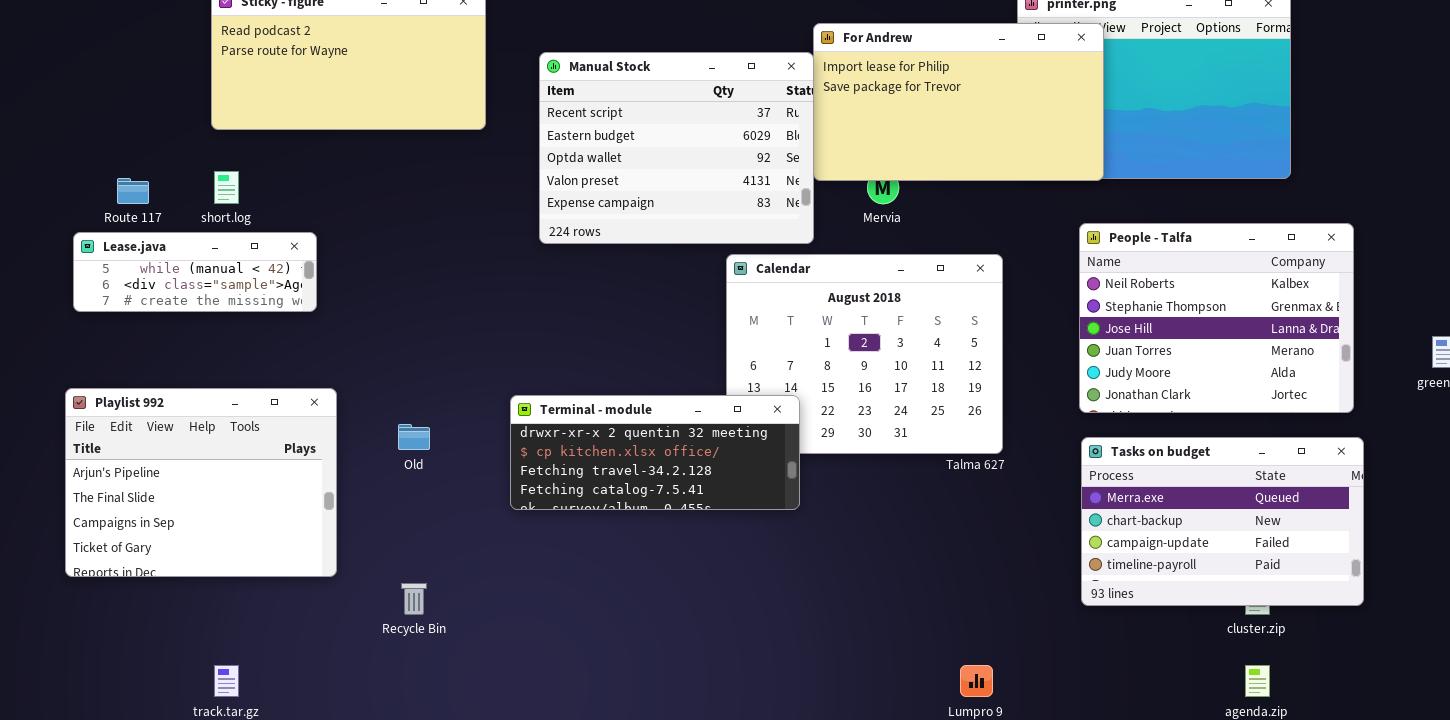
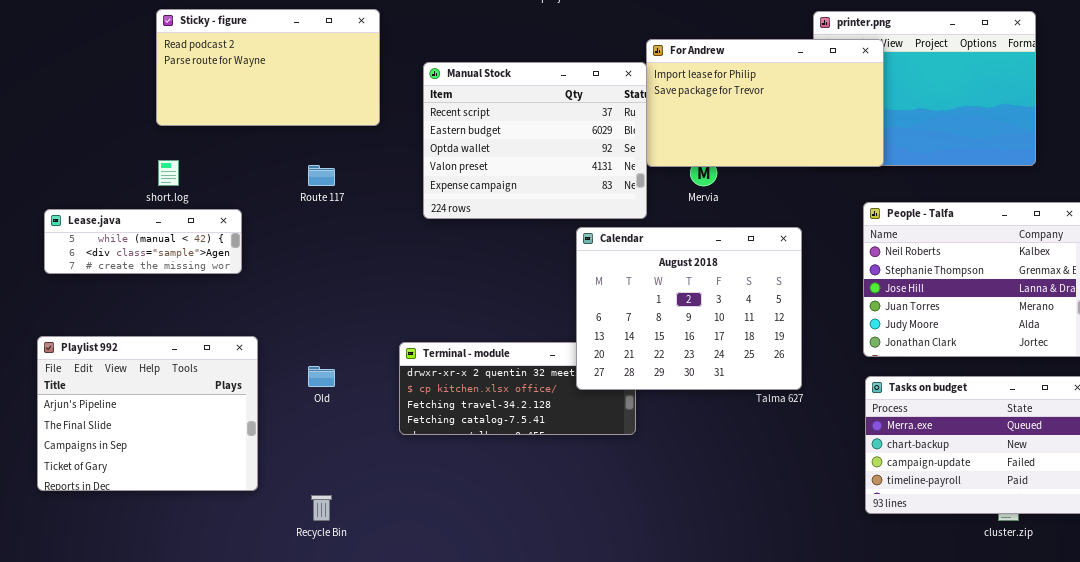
Route 117: [117,178,149,204] -> [308,165,335,186], moved
Calendar: [726,254,1003,454] -> [576,227,802,390], raised

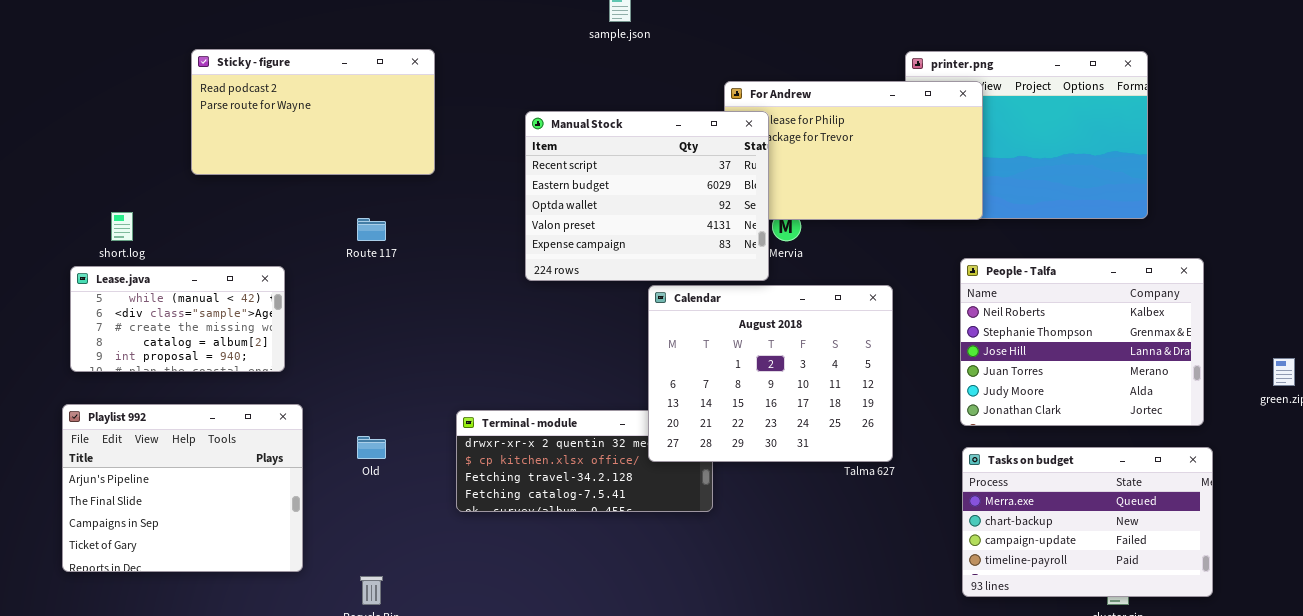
Manual Stock: [423,62,647,219] -> [525,111,769,281], moved
short.log: [158,160,179,186] -> [111,212,133,241], moved
Lease.java: [44,209,242,274] -> [70,266,285,372], resized

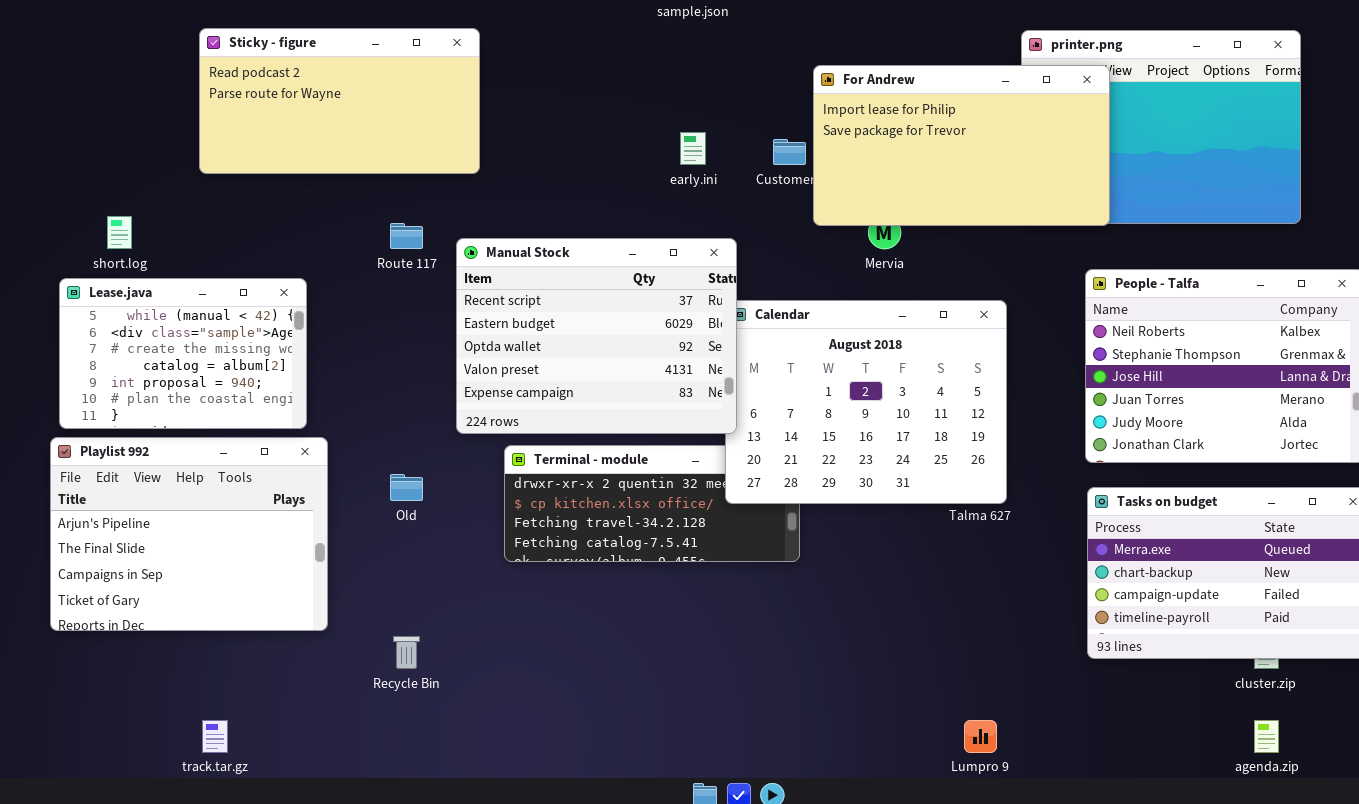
Manual Stock: [525,111,769,281] -> [456,238,737,434], moved
Lease.java: [70,266,285,372] -> [59,278,307,429], resized

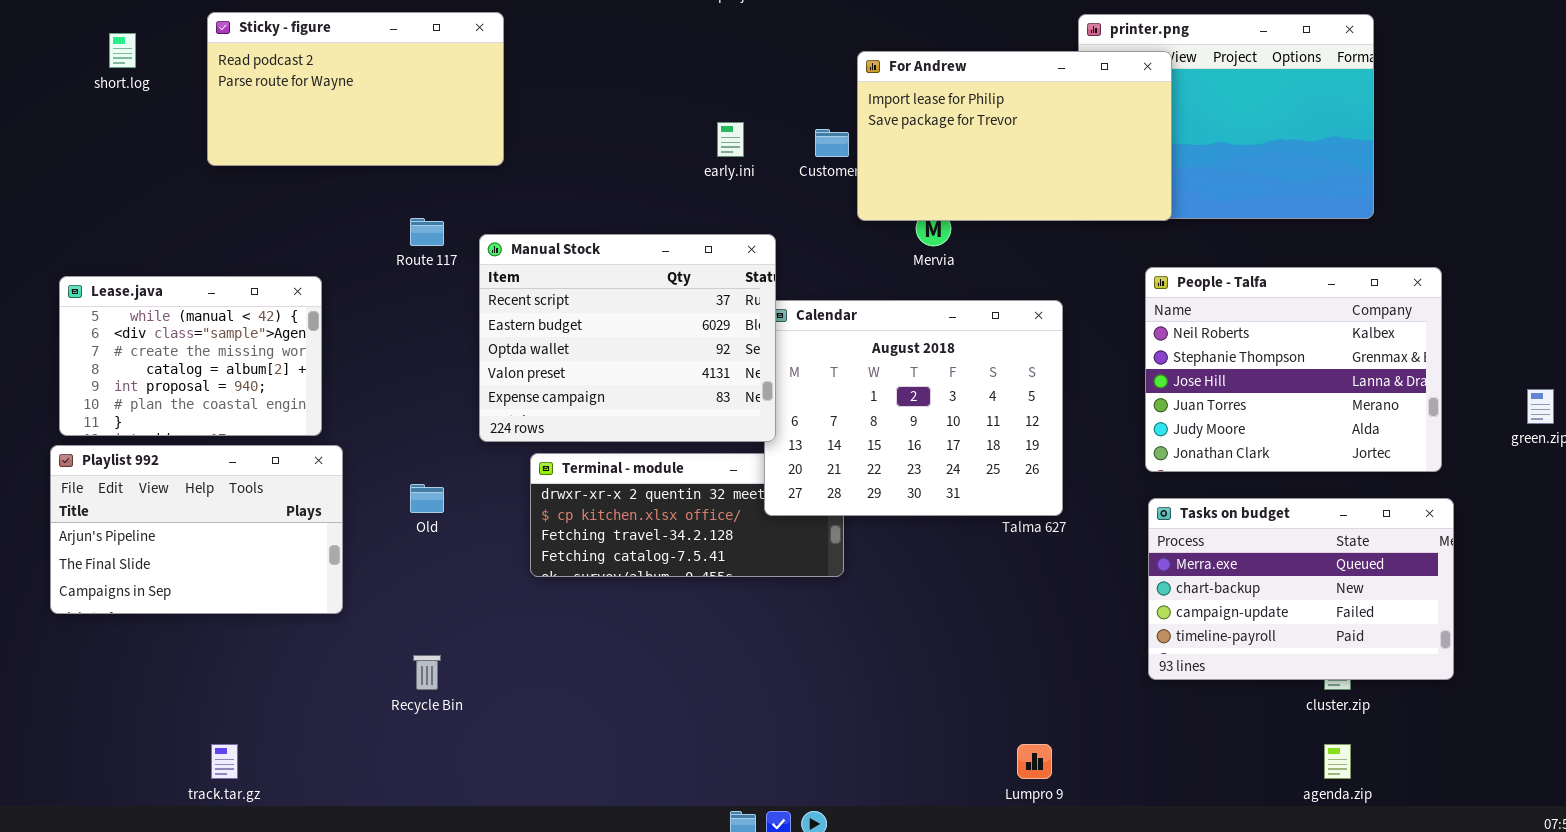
short.log: [107,216,132,249] -> [109,33,136,68], moved
Playlist 992: [50,437,328,631] -> [50,445,343,614], resized

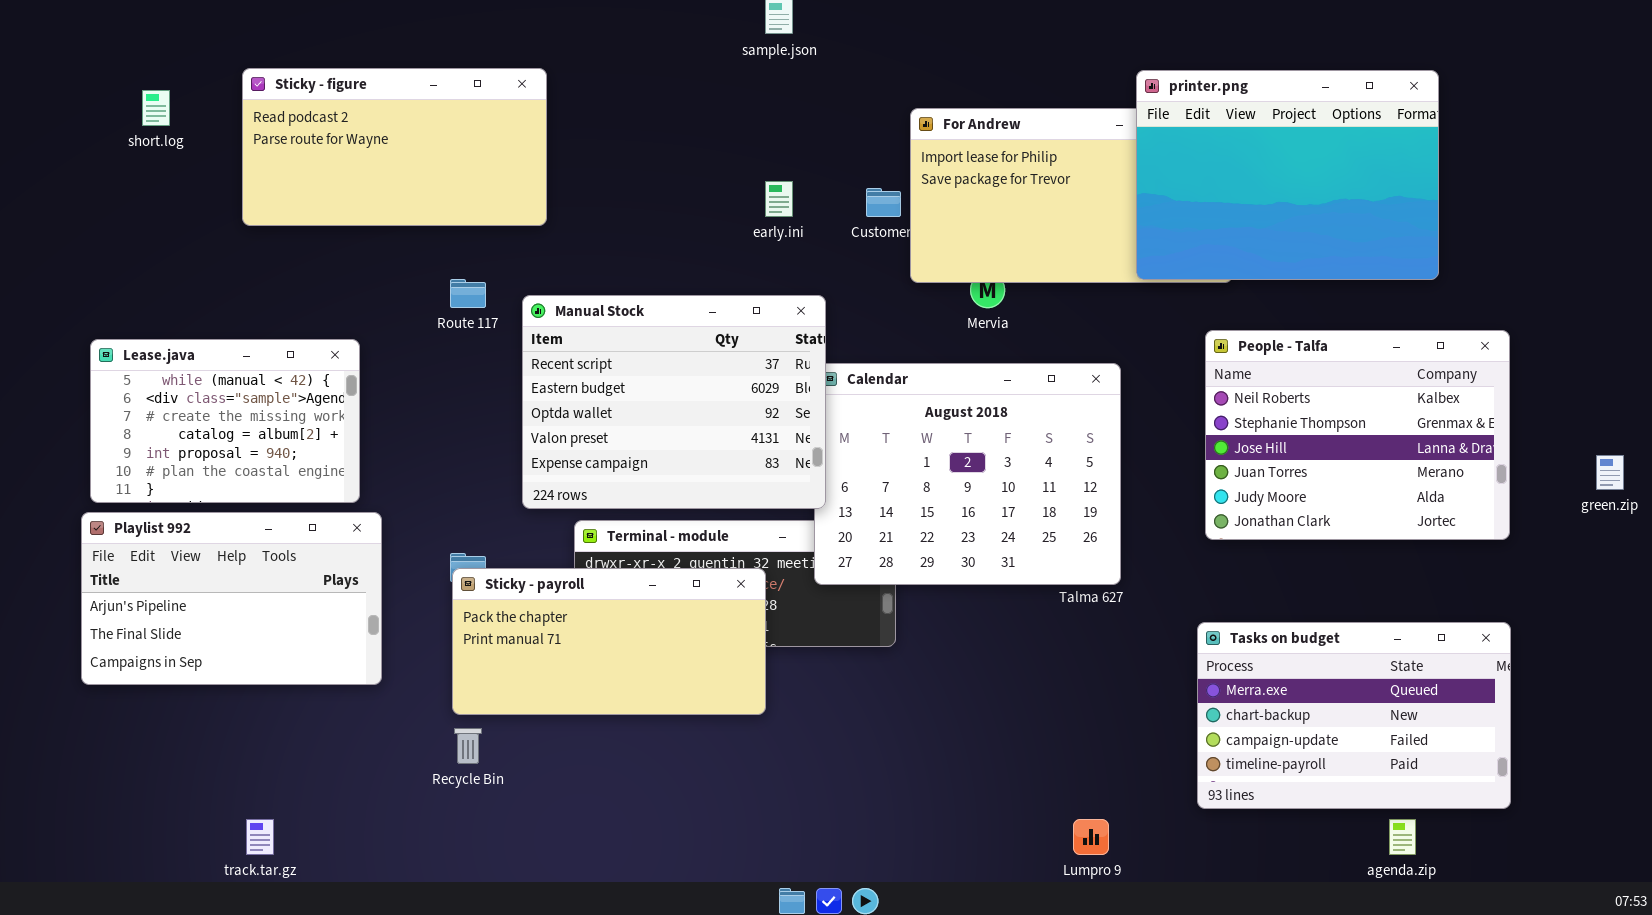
printer.png: [1078,14,1374,219] -> [1136,70,1439,280], raised
Tasks on budget: [1148,498,1454,680] -> [1197,622,1511,809], moved
Sticky - payroll: none -> [452,568,766,715], opened

